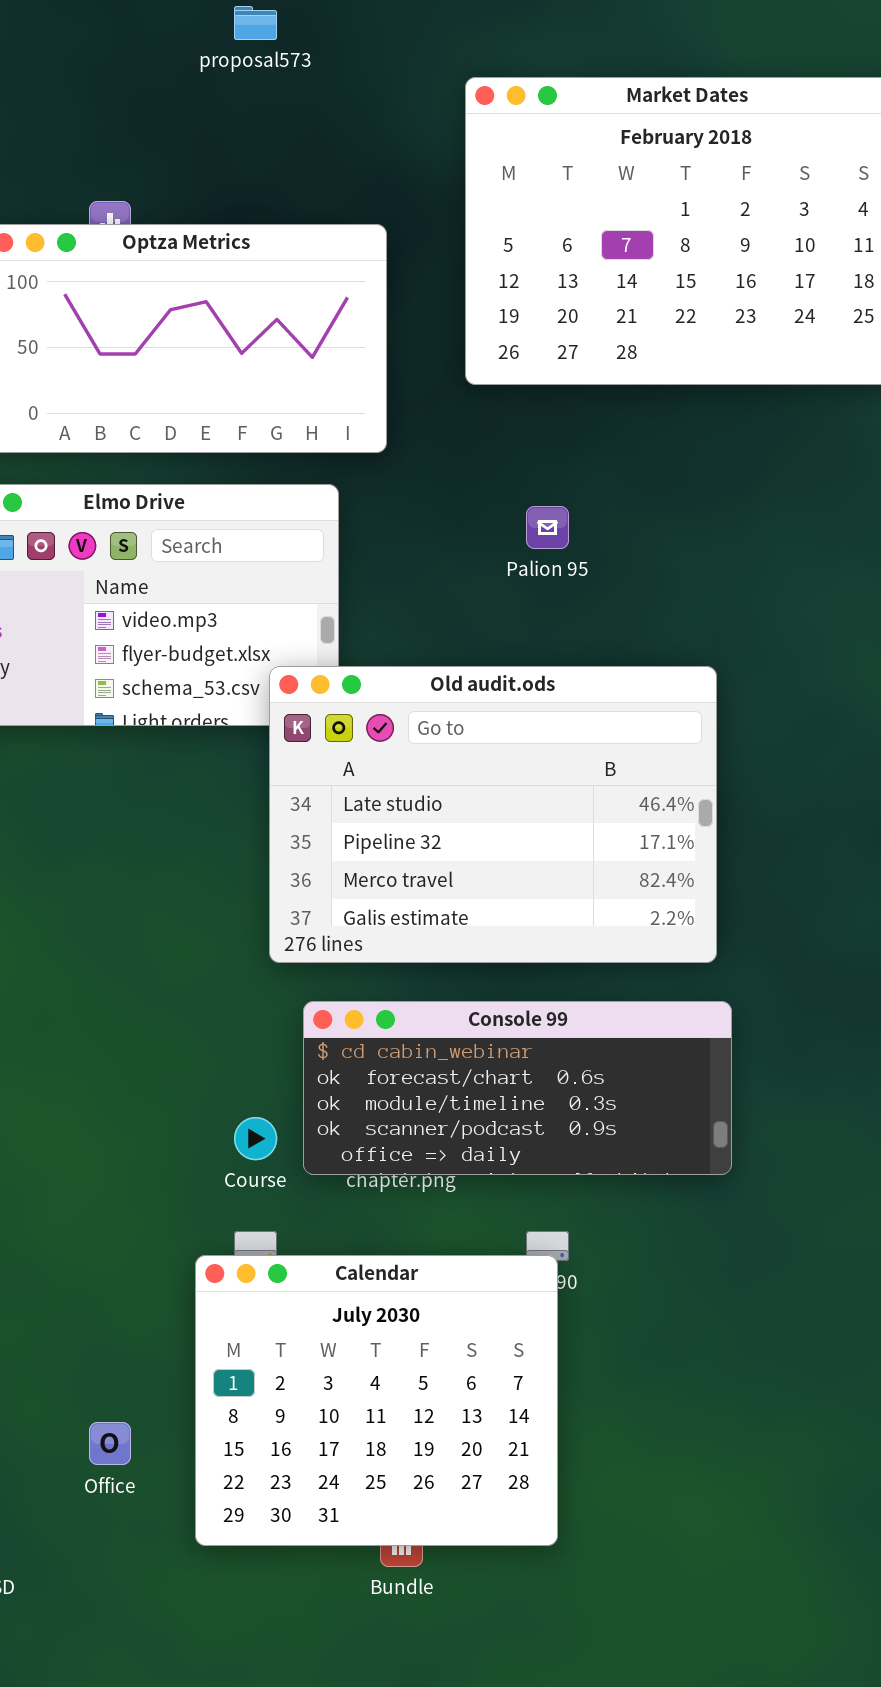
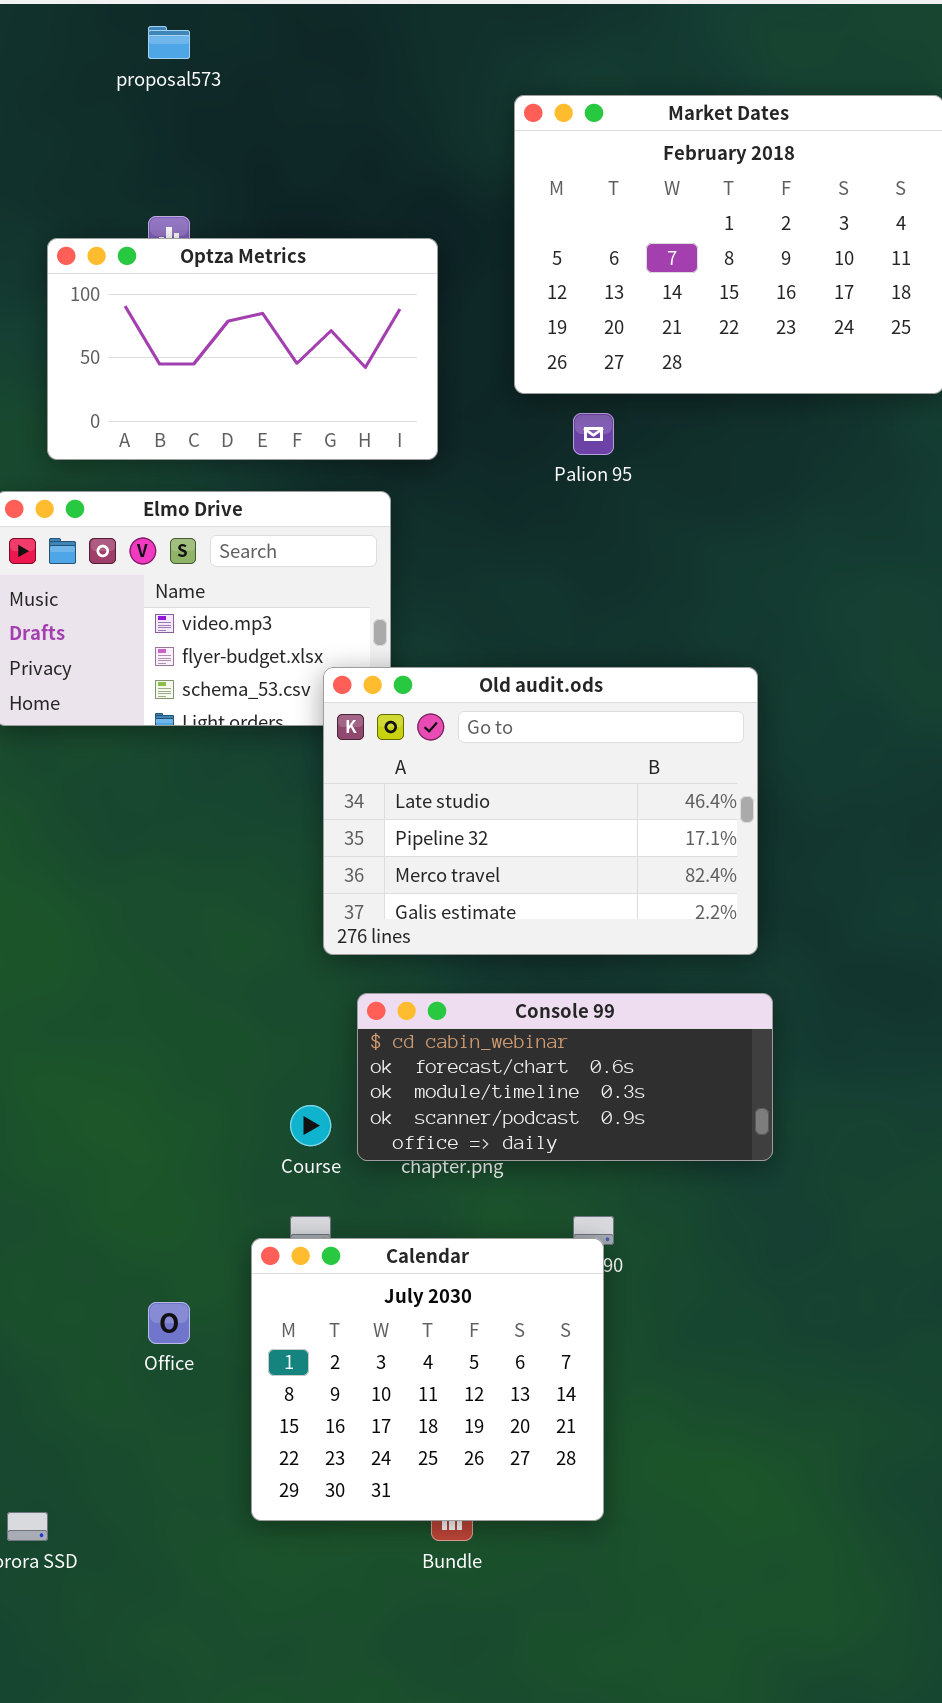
proposal573: [234,6,277,40] -> [148,26,190,59], moved
Palion 95: [526,506,569,549] -> [573,413,614,455], moved
Office: [89,1422,131,1465] -> [148,1302,190,1344], moved

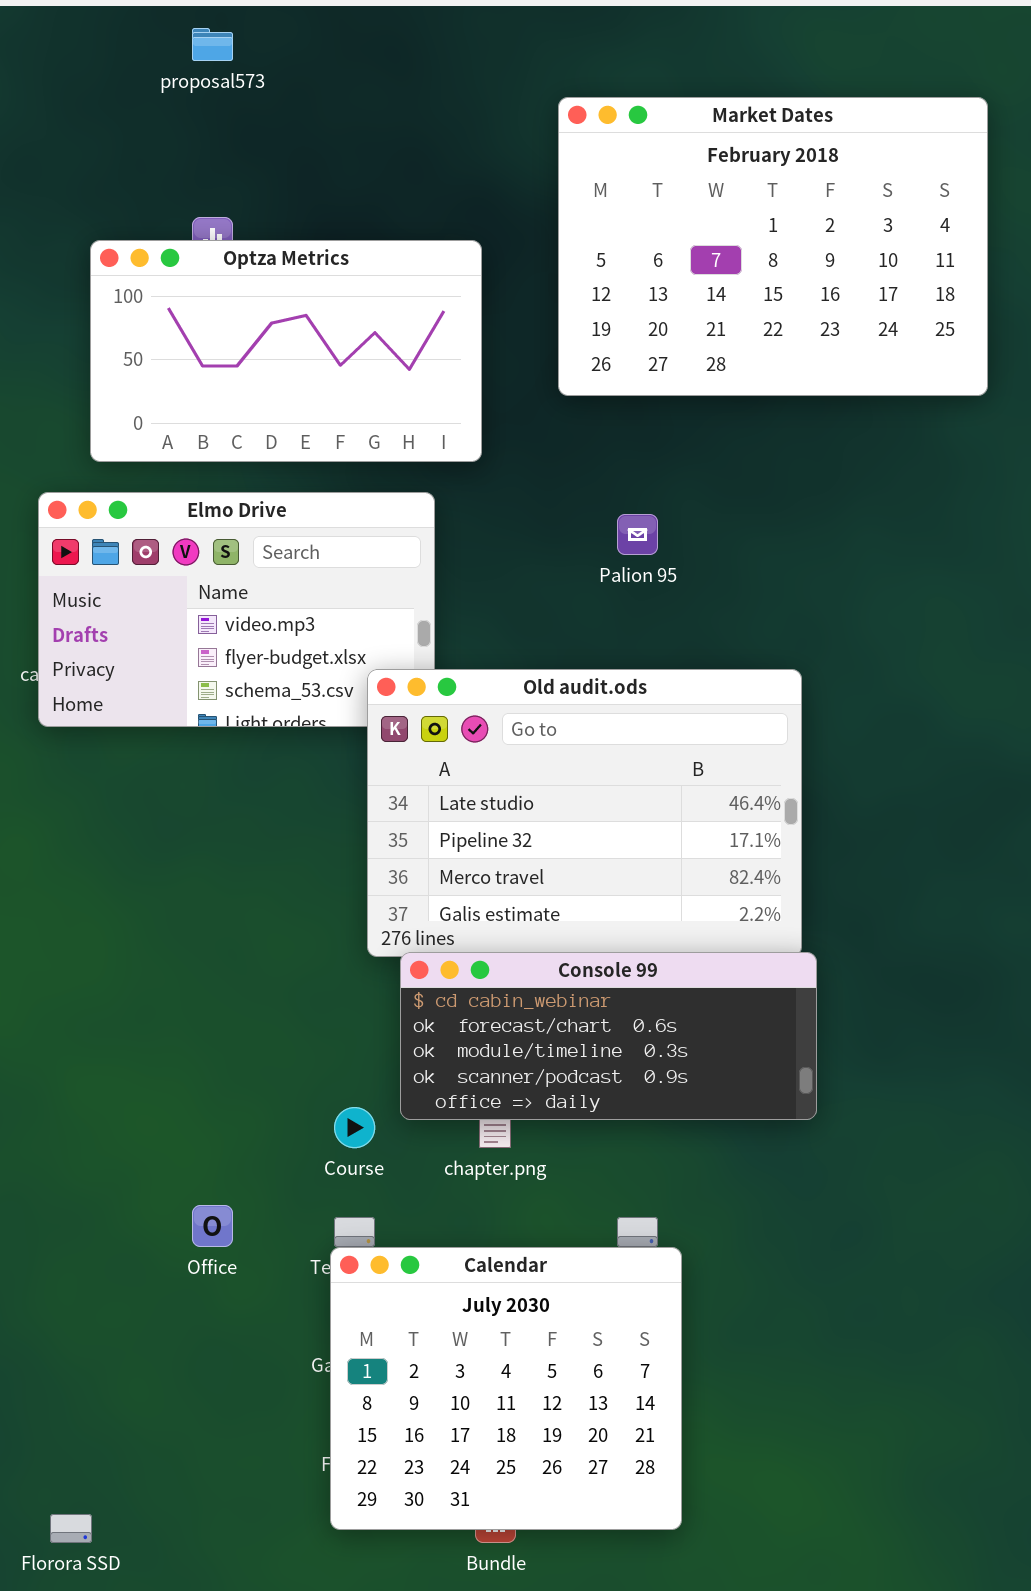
Palion 95: [573,413,614,455] -> [617,514,658,555], moved
Console 99: [357,993,773,1161] -> [400,952,817,1120], moved
Calendar: [251,1238,604,1521] -> [330,1247,682,1530], moved
Office: [148,1302,190,1344] -> [192,1205,233,1247], moved

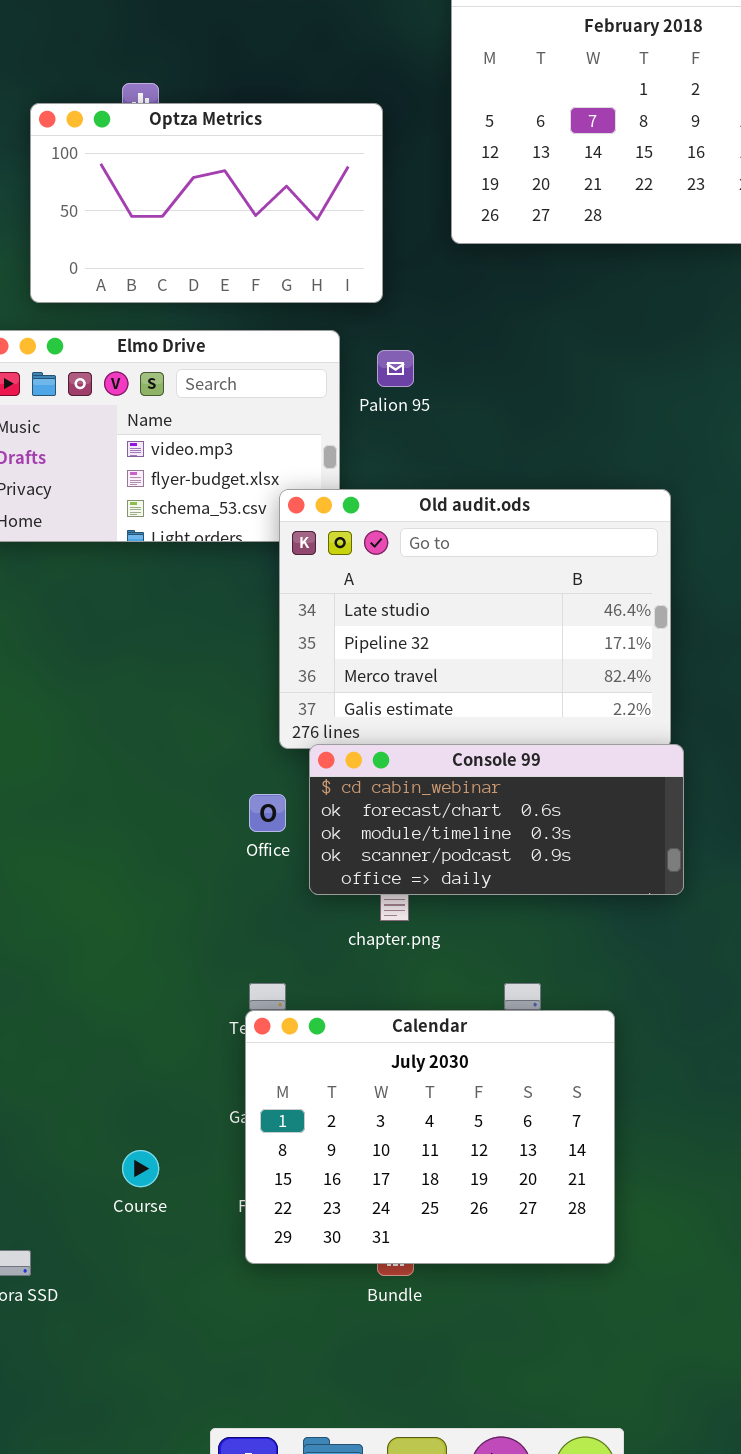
Palion 95: [617,514,658,555] -> [377,350,414,387], moved
Course: [334,1107,375,1148] -> [122,1150,159,1187], moved
Office: [192,1205,233,1247] -> [249,794,286,832], moved
Calendar: [330,1247,682,1530] -> [245,1010,615,1264], resized

